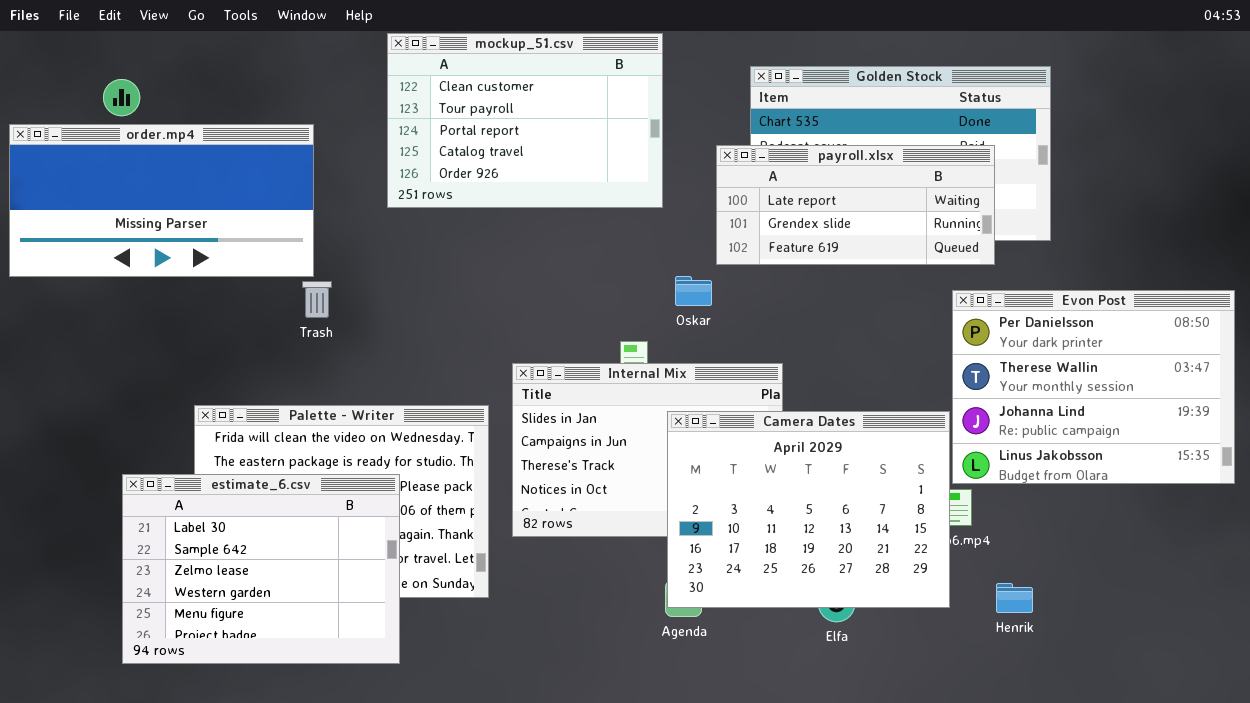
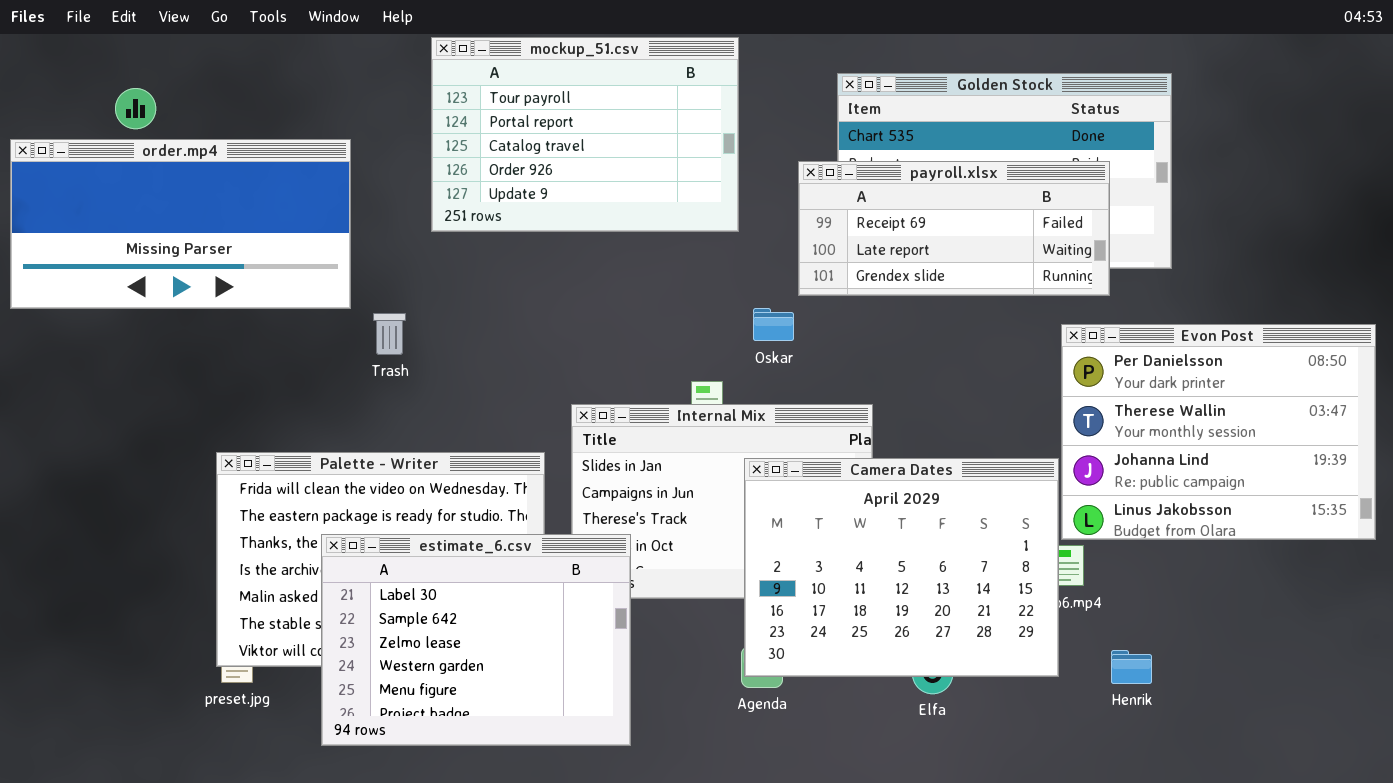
mockup_51.csv: [387,33,663,208] -> [431,37,739,232], scrolled down 1 row
payroll.xlsx: [716,145,995,265] -> [798,161,1110,296], scrolled up 1 row
Trash: [302,281,332,318] -> [373,313,406,355], moved
estimate_6.csv: [122,474,400,664] -> [321,534,631,746], moved

